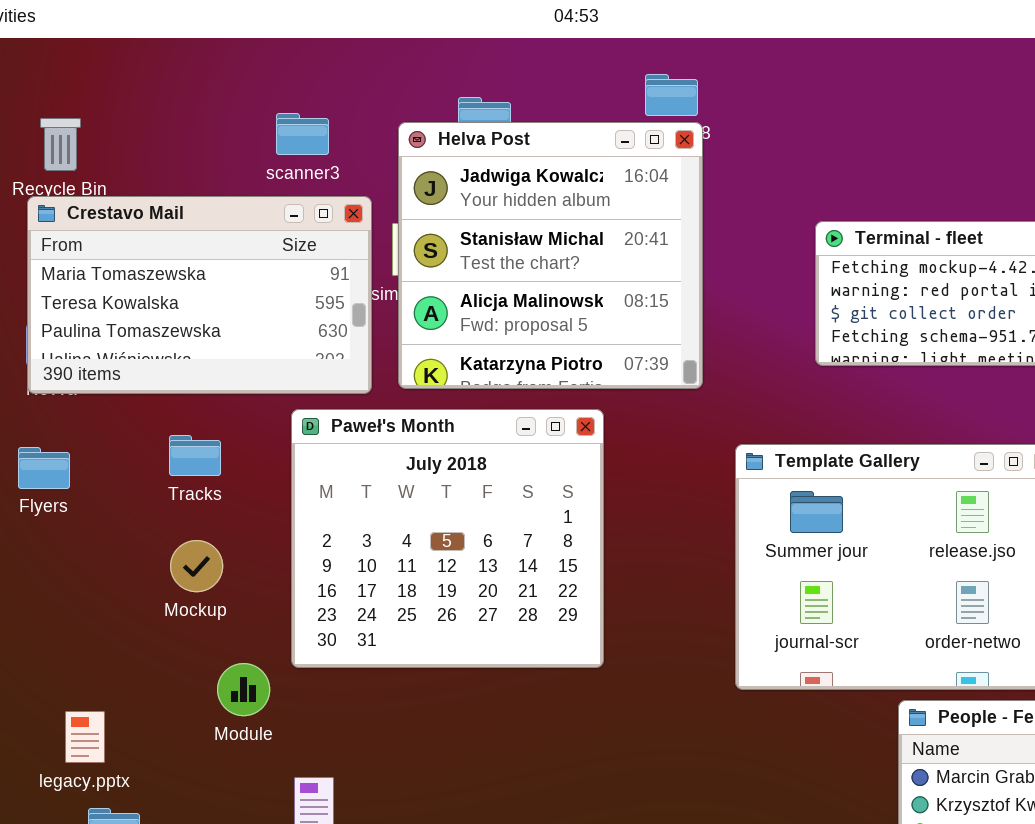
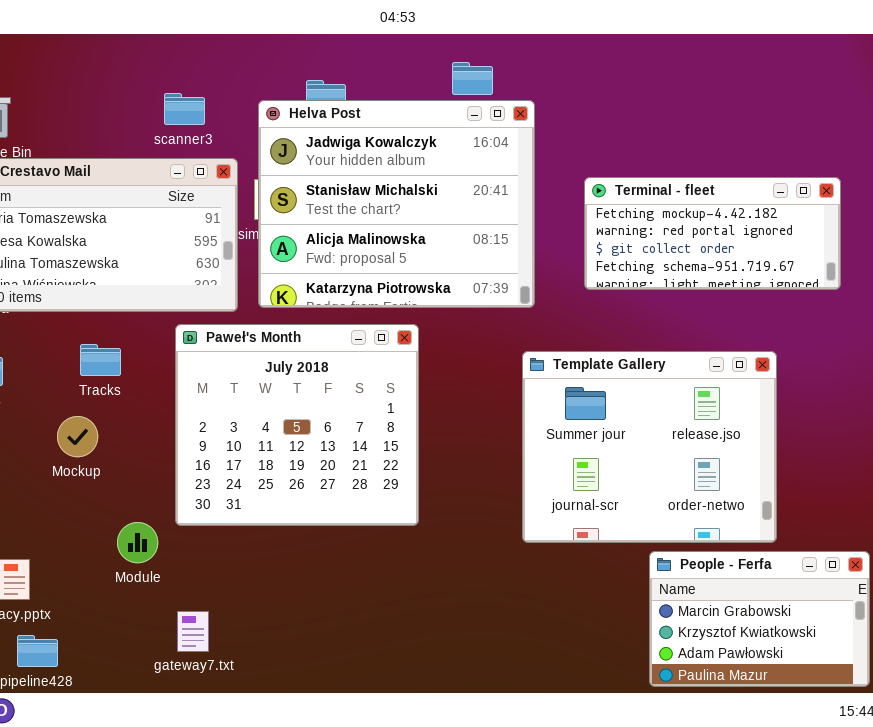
Helva Post: [398,122,703,389] -> [258,100,535,308], resized
Mockup: [170,540,223,592] -> [57,416,98,457], moved

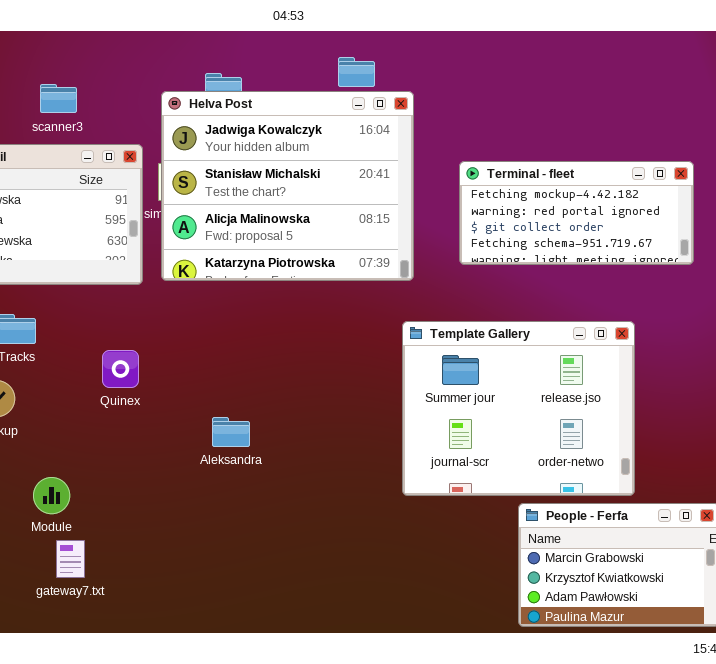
scanner3: [164,93,205,125] -> [40,84,77,113], moved
Paweł's Month: [175,324,419,526] -> none, closed
gateway7.txt: [177,611,209,652] -> [56,540,85,578], moved

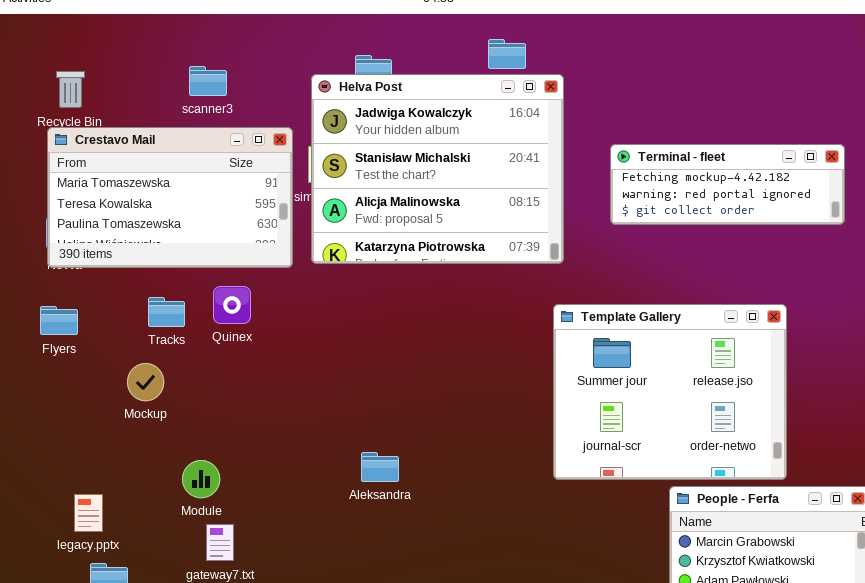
Terminal - fleet: [459,161,694,265] -> [610,144,845,225], resized
Quinex: [102,350,139,388] -> [213,286,251,324], moved
Aleksandra: [212,417,250,447] -> [361,452,399,482], moved

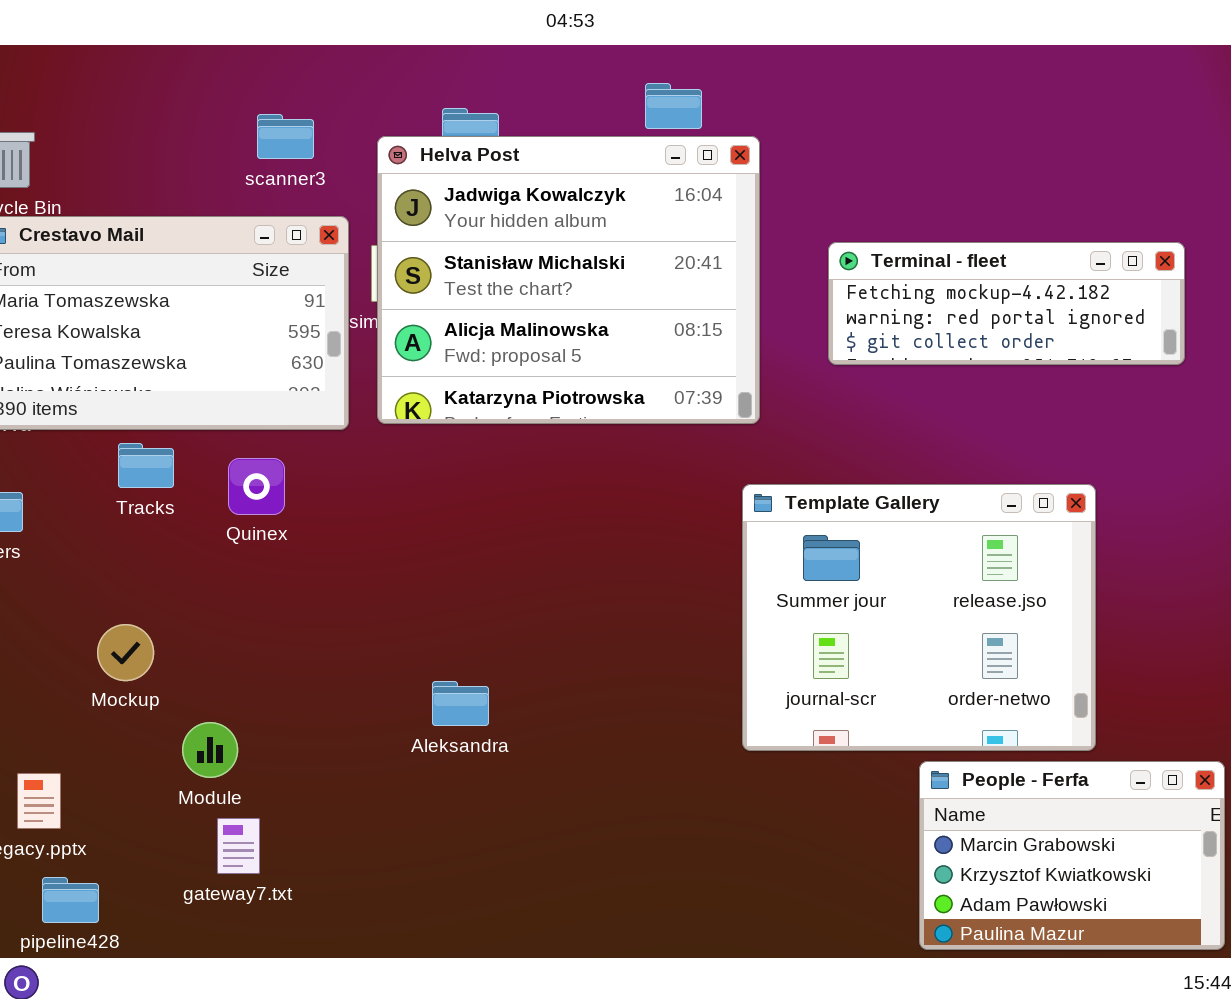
scanner3: [189,66,227,96] -> [257,114,314,159], moved
Tracks: [148,297,185,327] -> [118,443,174,488], moved
Mockup: [127,363,164,401] -> [97,624,154,681], moved
Aleksandra: [361,452,399,482] -> [432,681,489,726], moved

